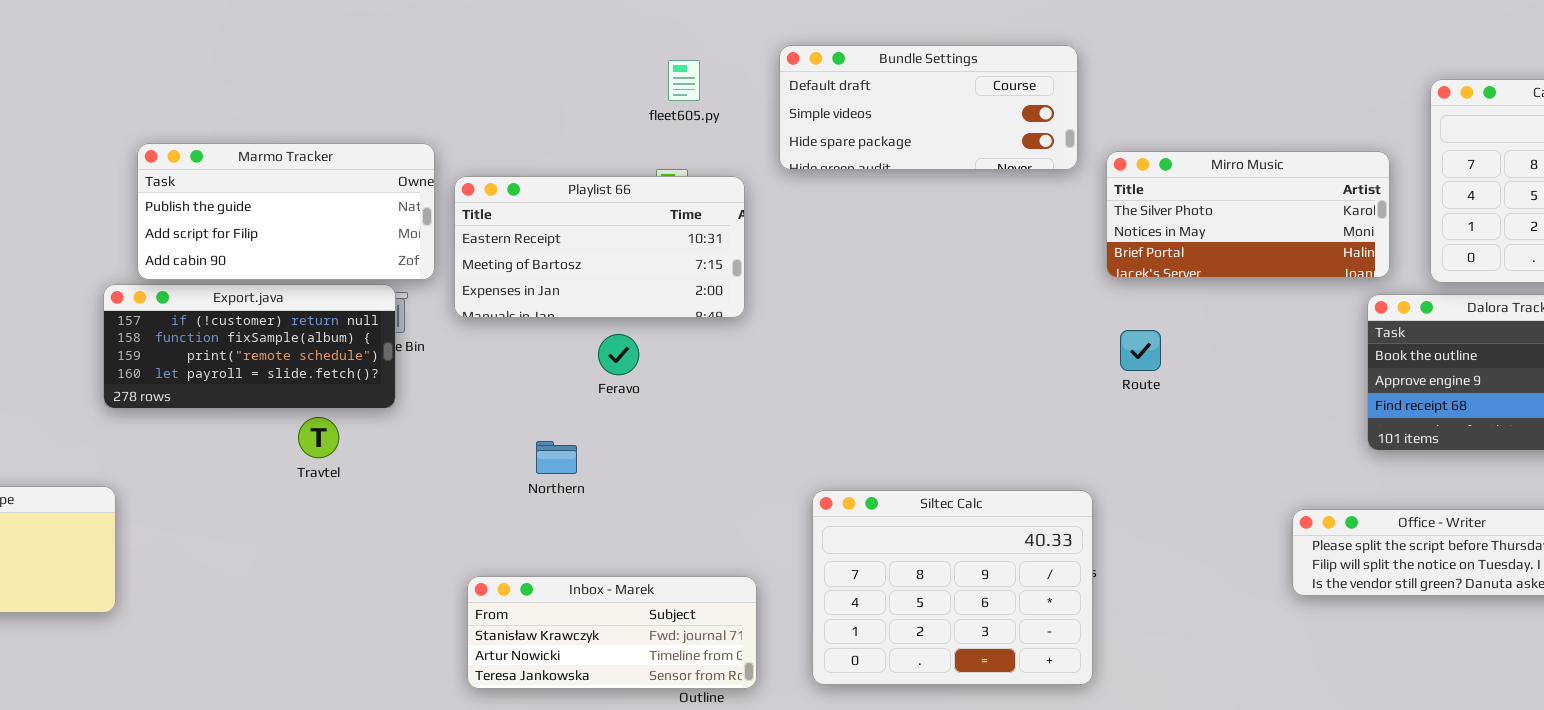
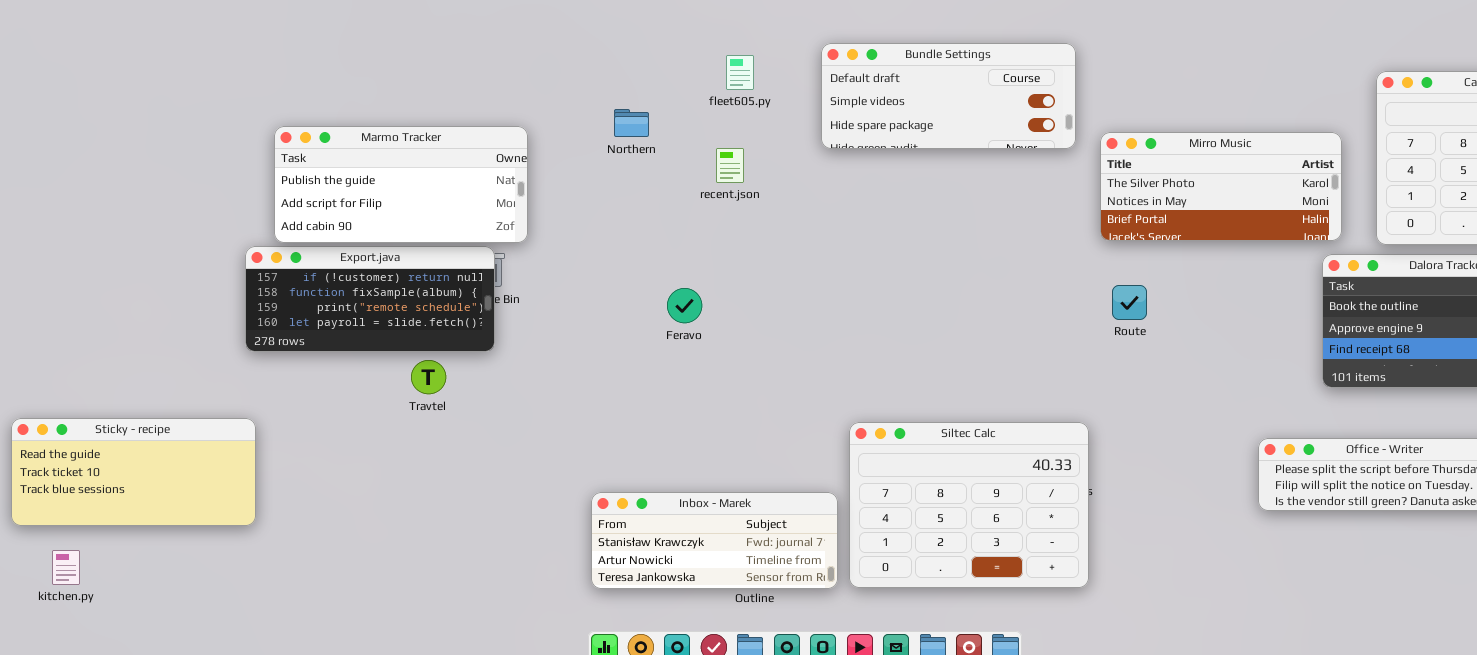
Playlist 66: [454,176,745,318] -> none, closed
Northern: [536,441,577,474] -> [614,109,649,137], moved
Inbox - Marek: [467,576,757,689] -> [591,492,838,589], moved

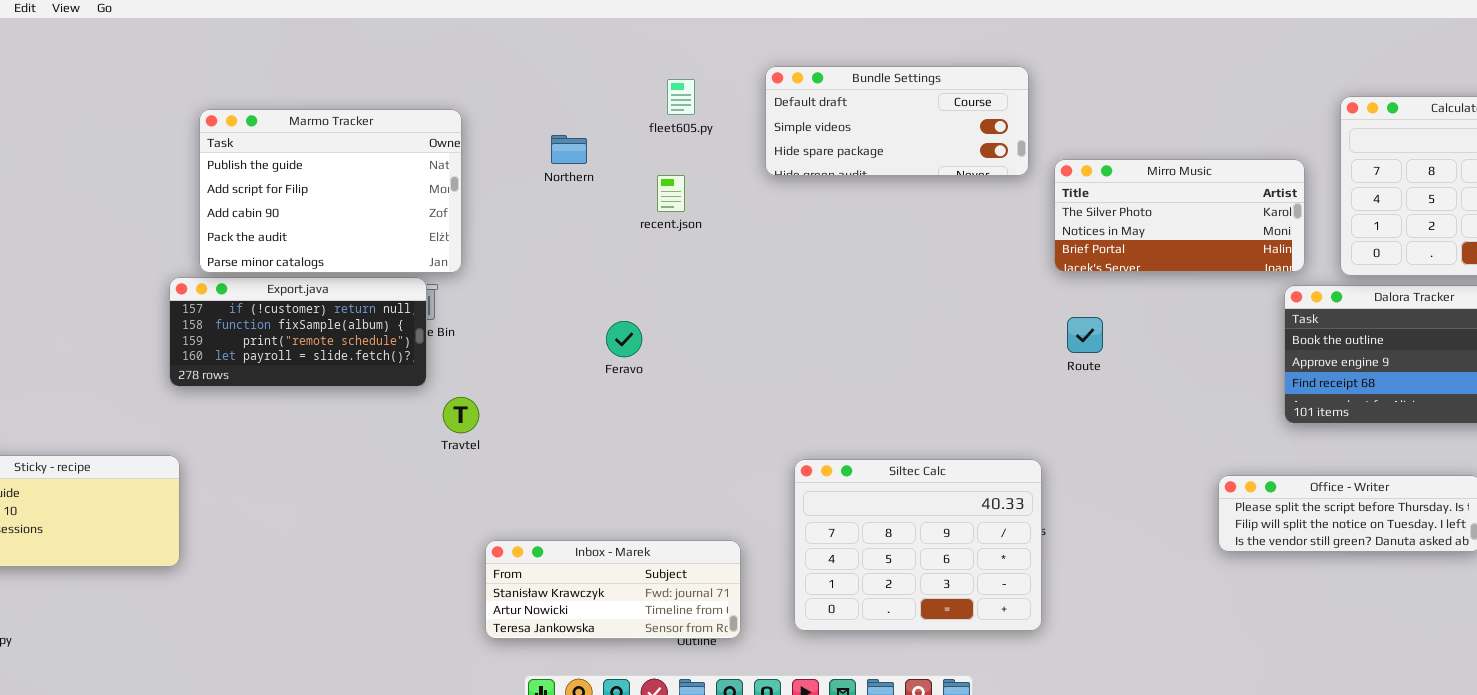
Marmo Tracker: [274,126,528,243] -> [199,109,462,273], resized
Travtel: [411,360,446,394] -> [443,397,479,433], moved
Inbox - Marek: [591,492,838,589] -> [485,540,741,639], moved

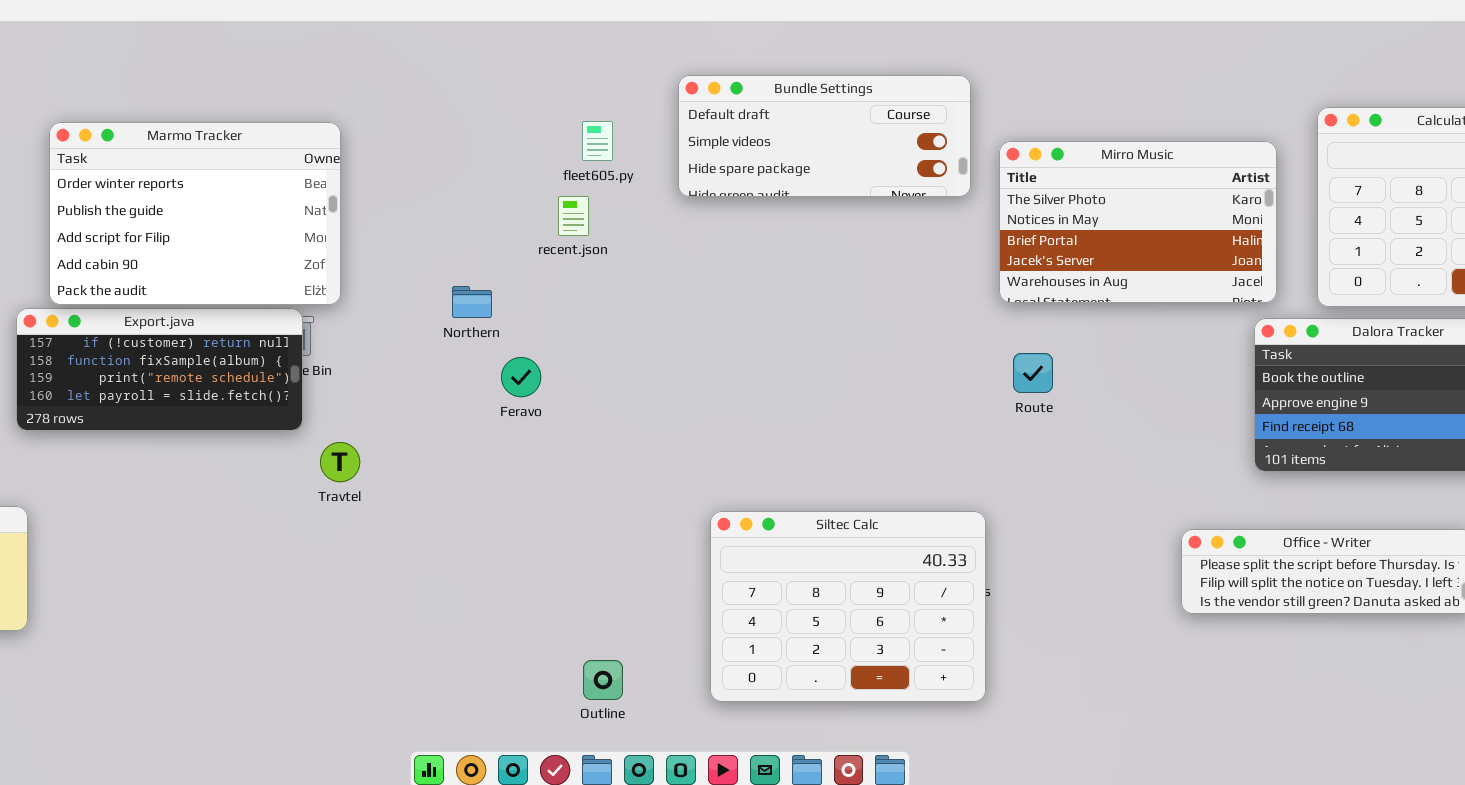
fleet605.py: [667,79,695,115] -> [582,121,613,161], moved
Marmo Tracker: [199,109,462,273] -> [49,122,341,305], scrolled up 1 row
Northern: [551,135,587,164] -> [452,286,492,318], moved
Mirro Music: [1054,159,1305,272] -> [999,141,1277,303], resized
Inbox - Marek: [485,540,741,639] -> none, closed

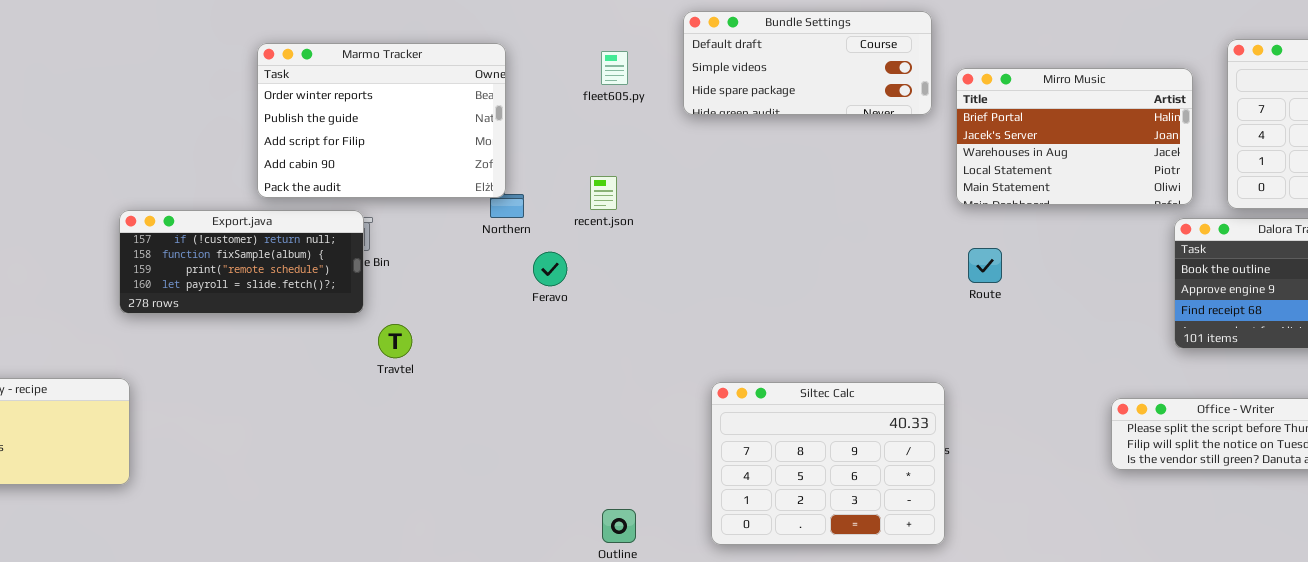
Marmo Tracker: [49,122,341,305] -> [257,43,506,198], moved
Mirro Music: [999,141,1277,303] -> [956,68,1193,205], scrolled down 2 rows
recent.json: [558,196,589,236] -> [590,176,617,210], moved

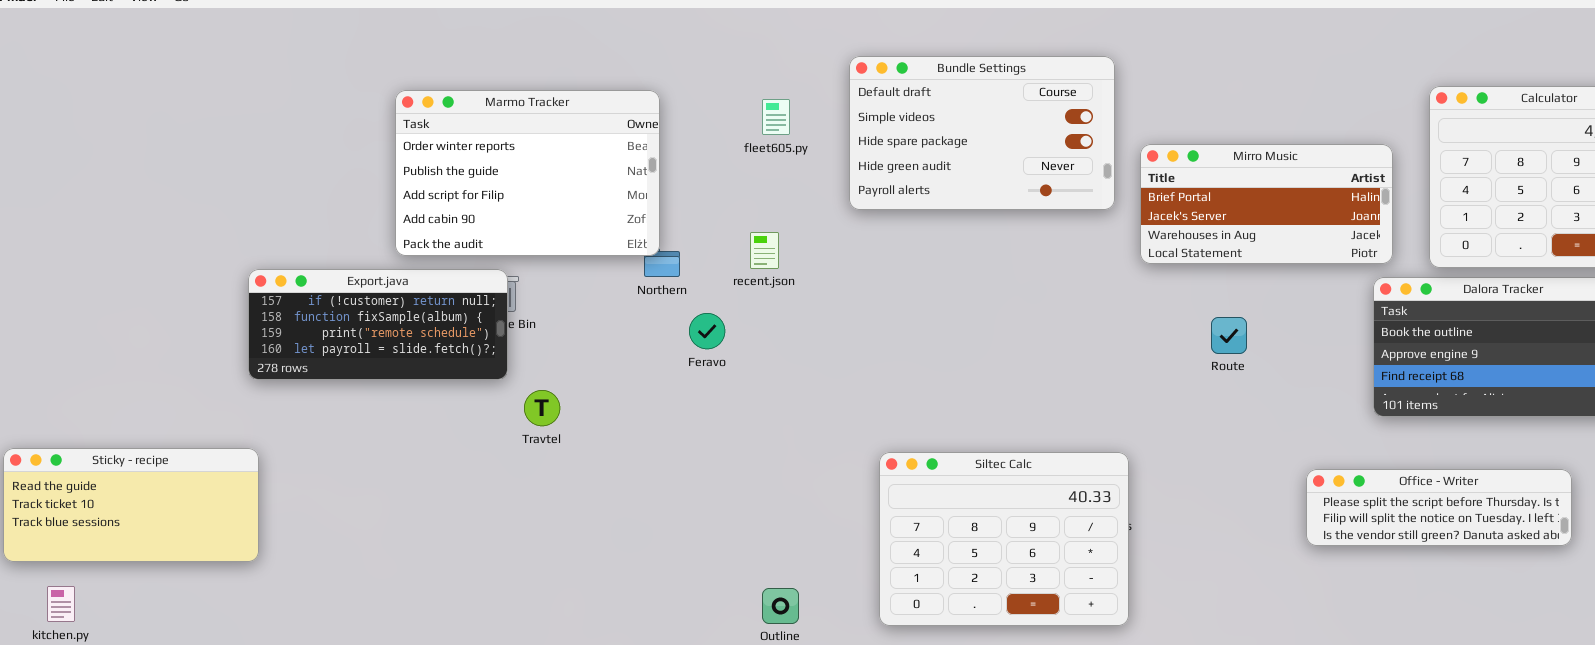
Bundle Settings: [683,11,932,115] -> [849,56,1115,210], resized
Mirro Music: [956,68,1193,205] -> [1140,144,1393,264], resized
Route: [968,248,1002,283] -> [1211,317,1247,354], moved

